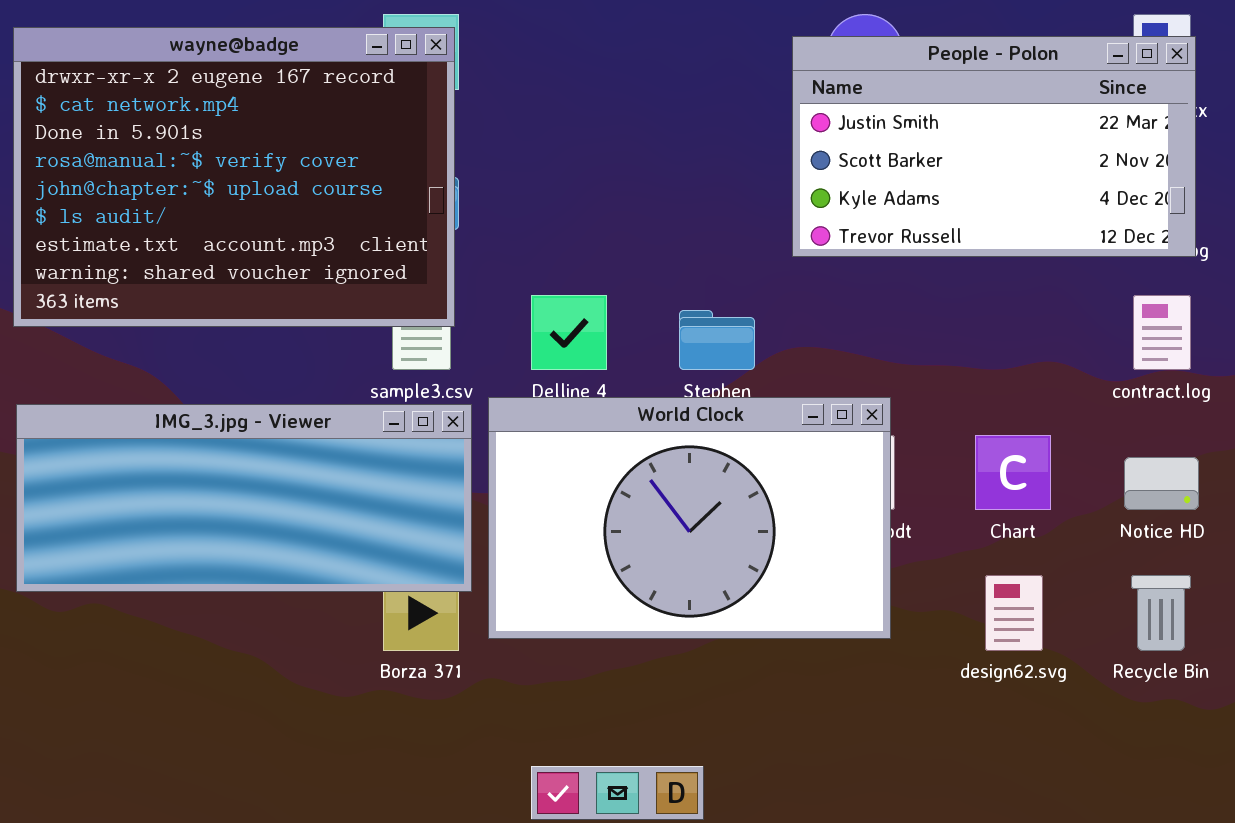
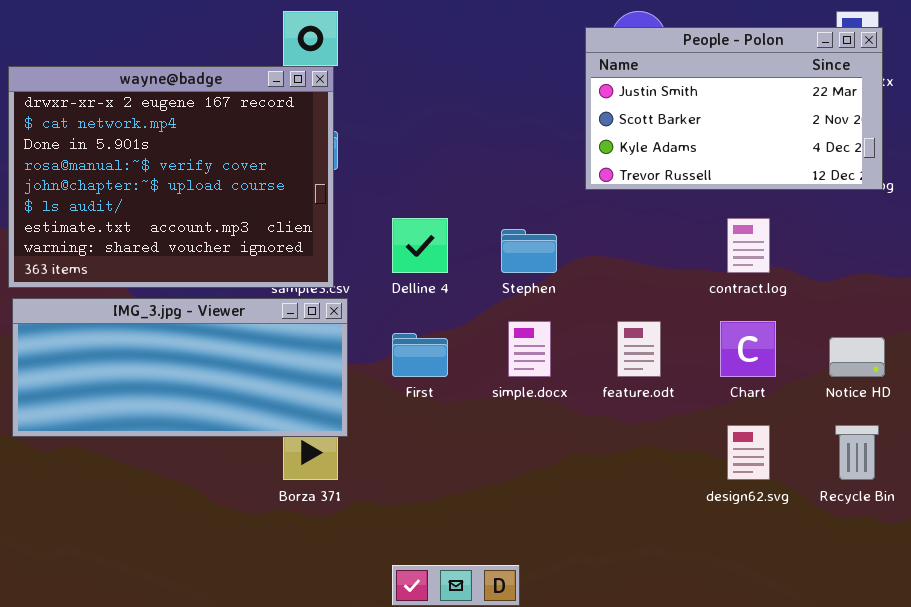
wayne@badge: [13,27,455,327] -> [8,66,334,288], moved
contract.log: [1133,295,1191,370] -> [727,218,770,273], moved
World Clock: [488,397,891,639] -> none, closed

